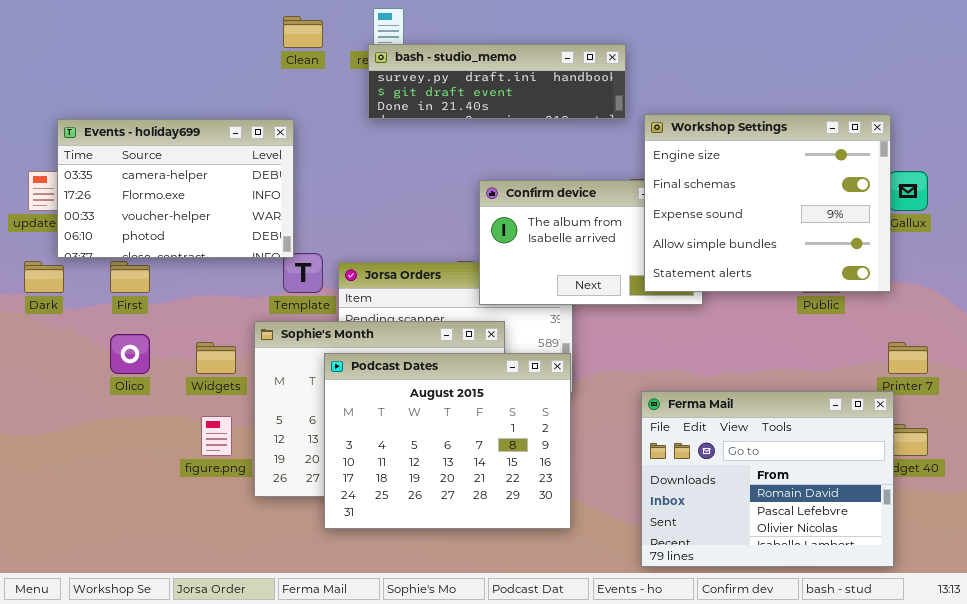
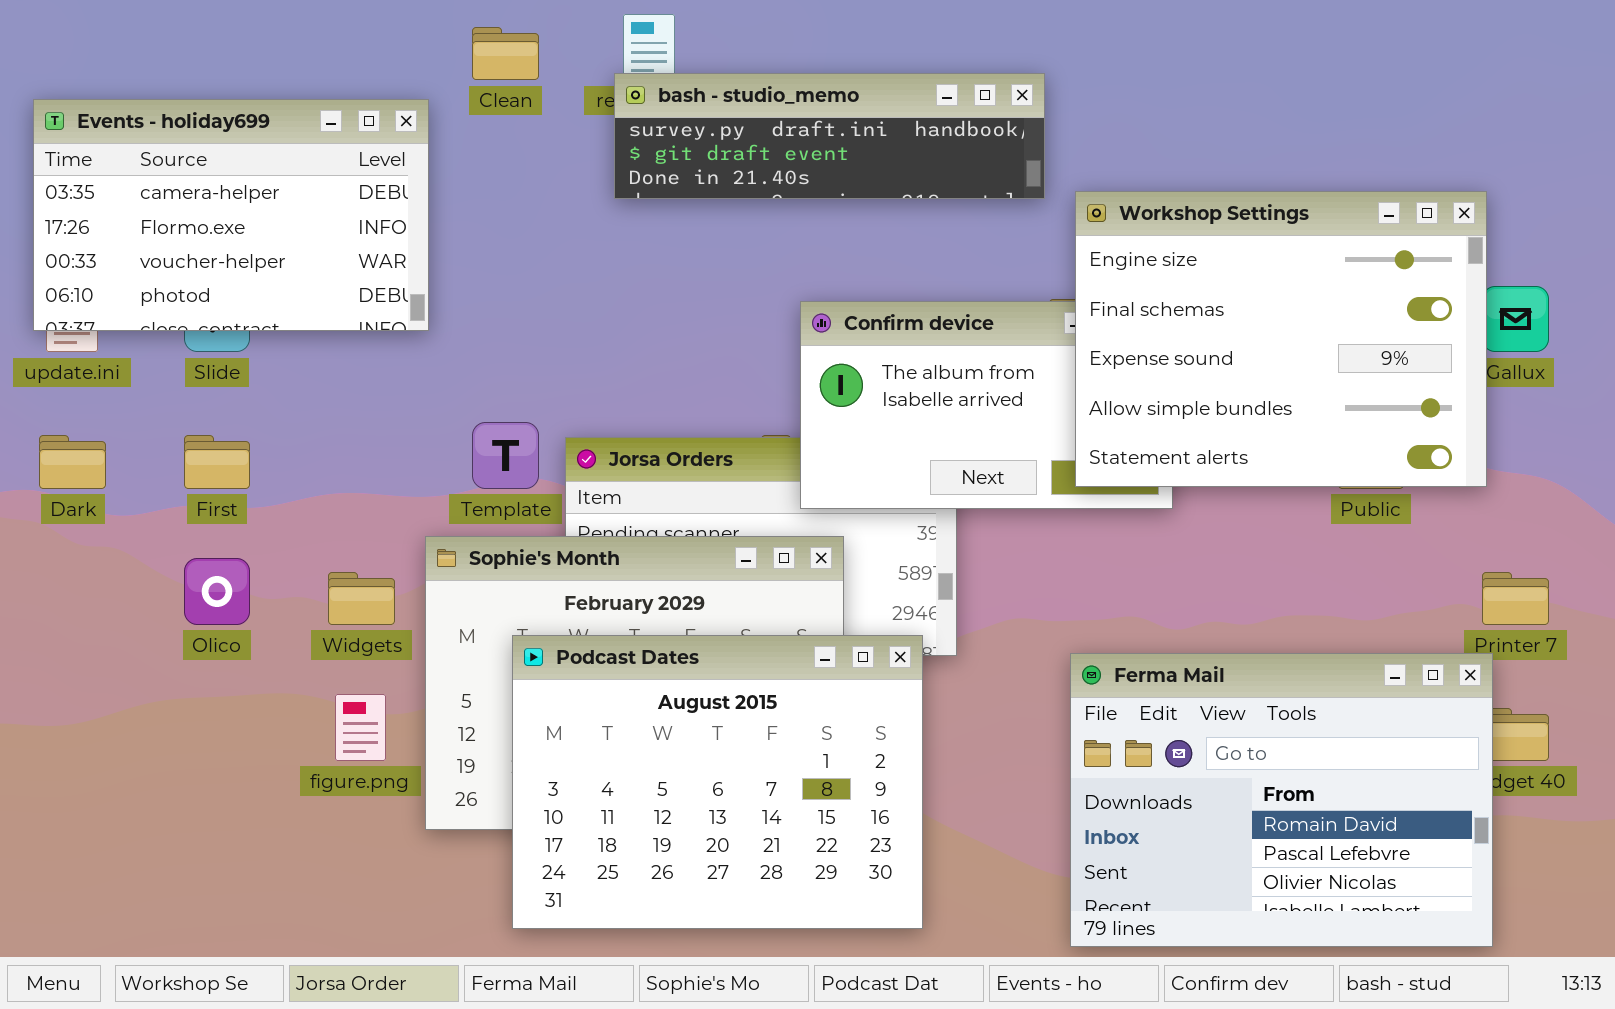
Events - holiday699: [57,119,294,258] -> [33,99,429,331], moved
Podcast Dates: [324,353,571,529] -> [512,635,923,929], moved

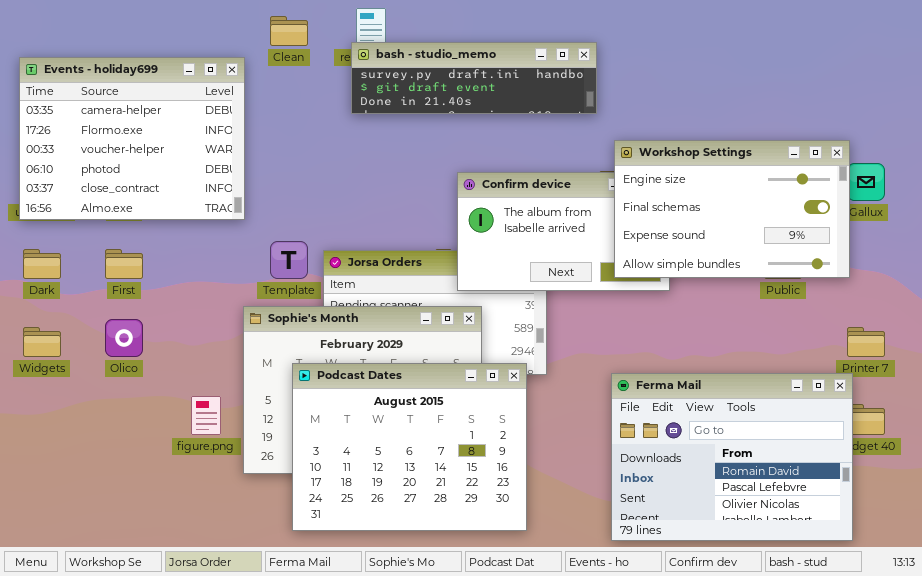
Events - holiday699: [33,99,429,331] -> [19,57,245,220], resized
Workshop Settings: [1075,191,1487,487] -> [614,140,850,278], resized
Widgets: [328,572,395,625] -> [23,327,61,357], moved

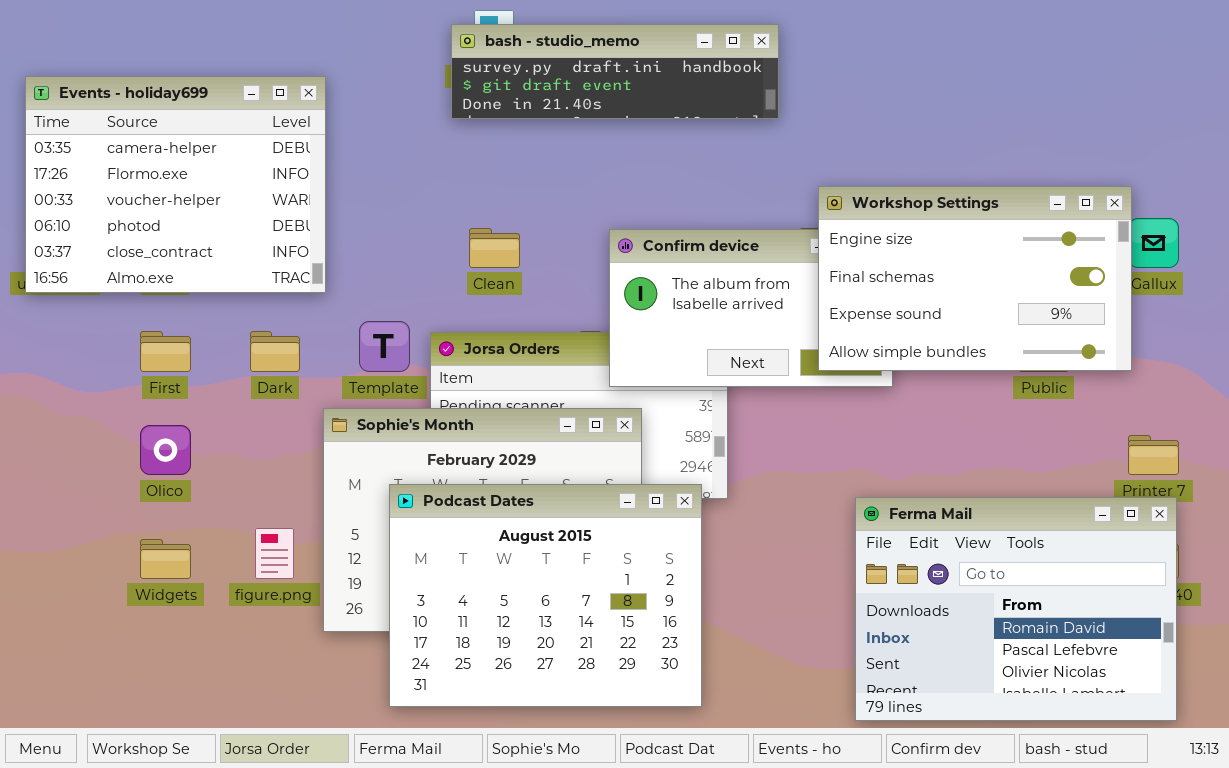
Clean: [270,16,308,46] -> [469,228,520,268], moved
bash - studio_memo: [351,42,597,114] -> [451,24,779,119], moved
Dark: [23,249,61,279] -> [250,331,300,372], moved
Widgets: [23,327,61,357] -> [140,539,191,579], moved
Ferma Mail: [611,373,853,541] -> [855,497,1177,721], moved

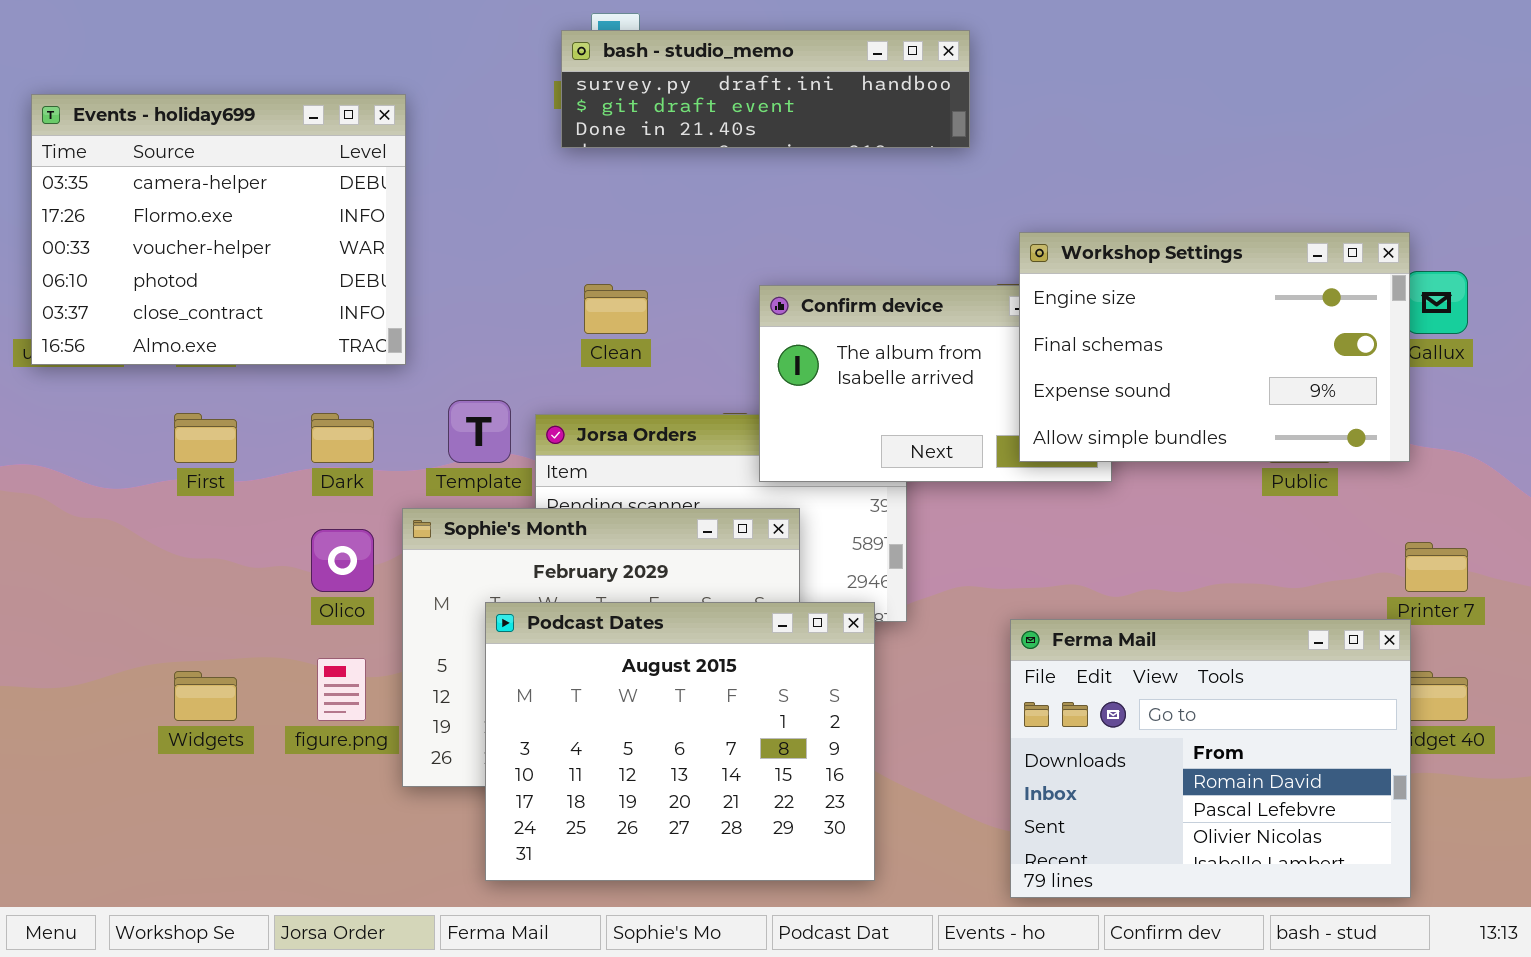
Olico: [140,425,191,475] -> [311,529,374,592], moved
Ferma Mail: [855,497,1177,721] -> [1010,619,1411,898], moved

